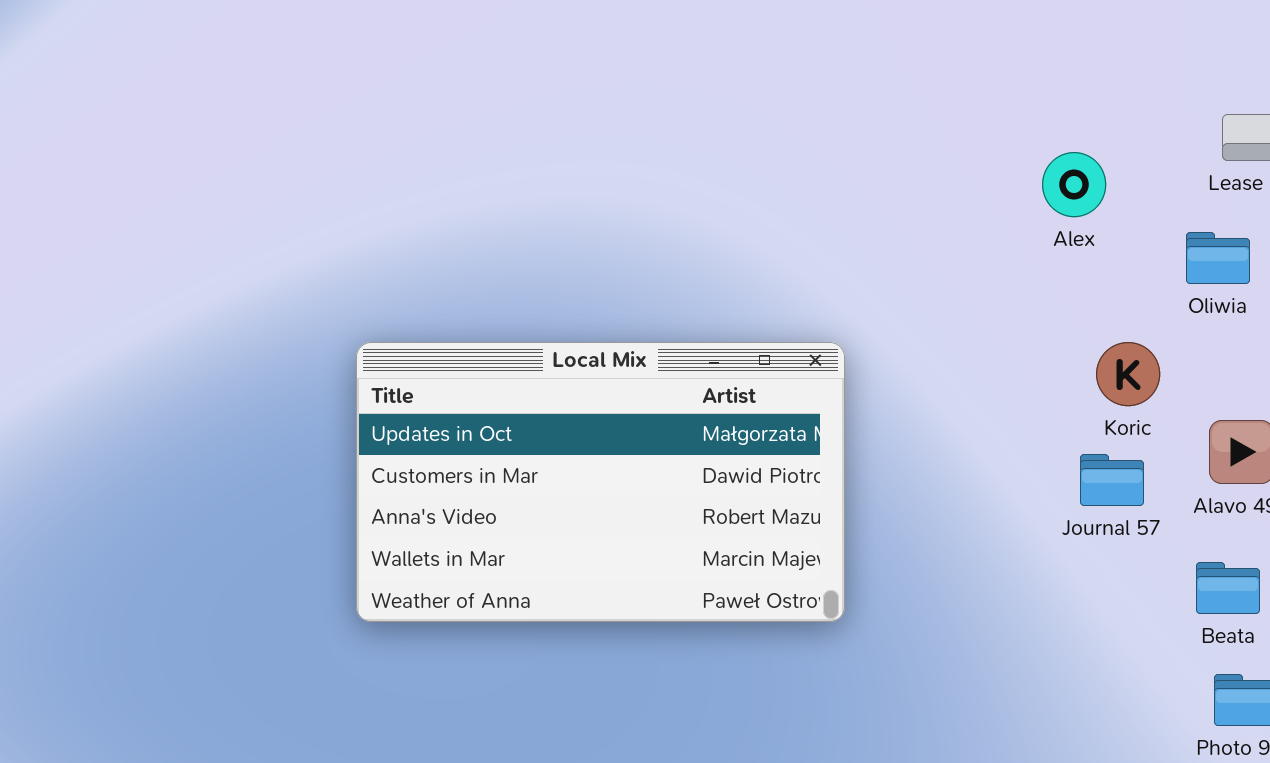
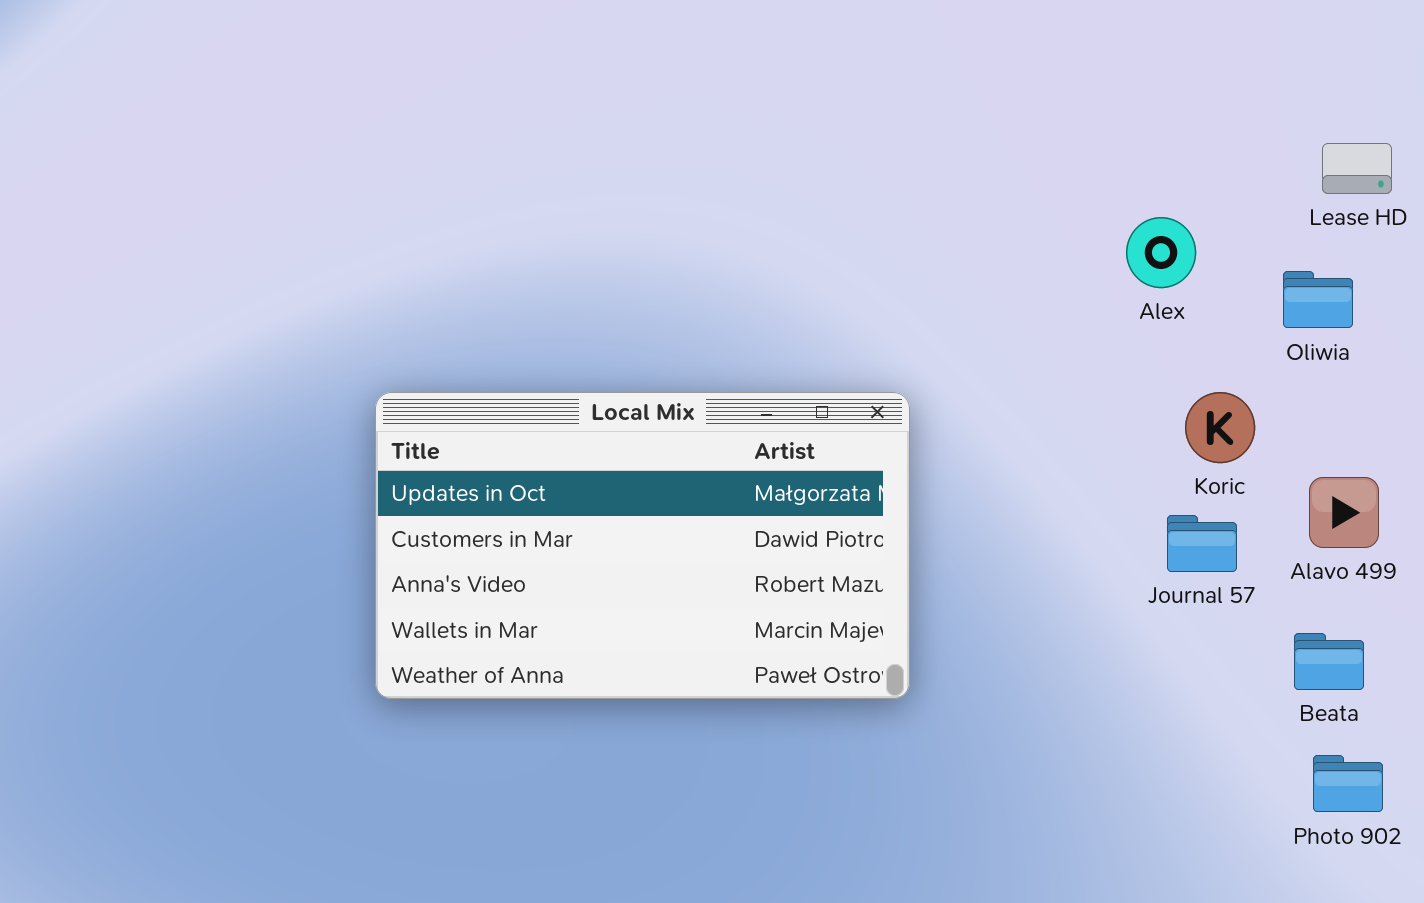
Alex: [1042,152,1106,217] -> [1126,217,1196,288], moved

